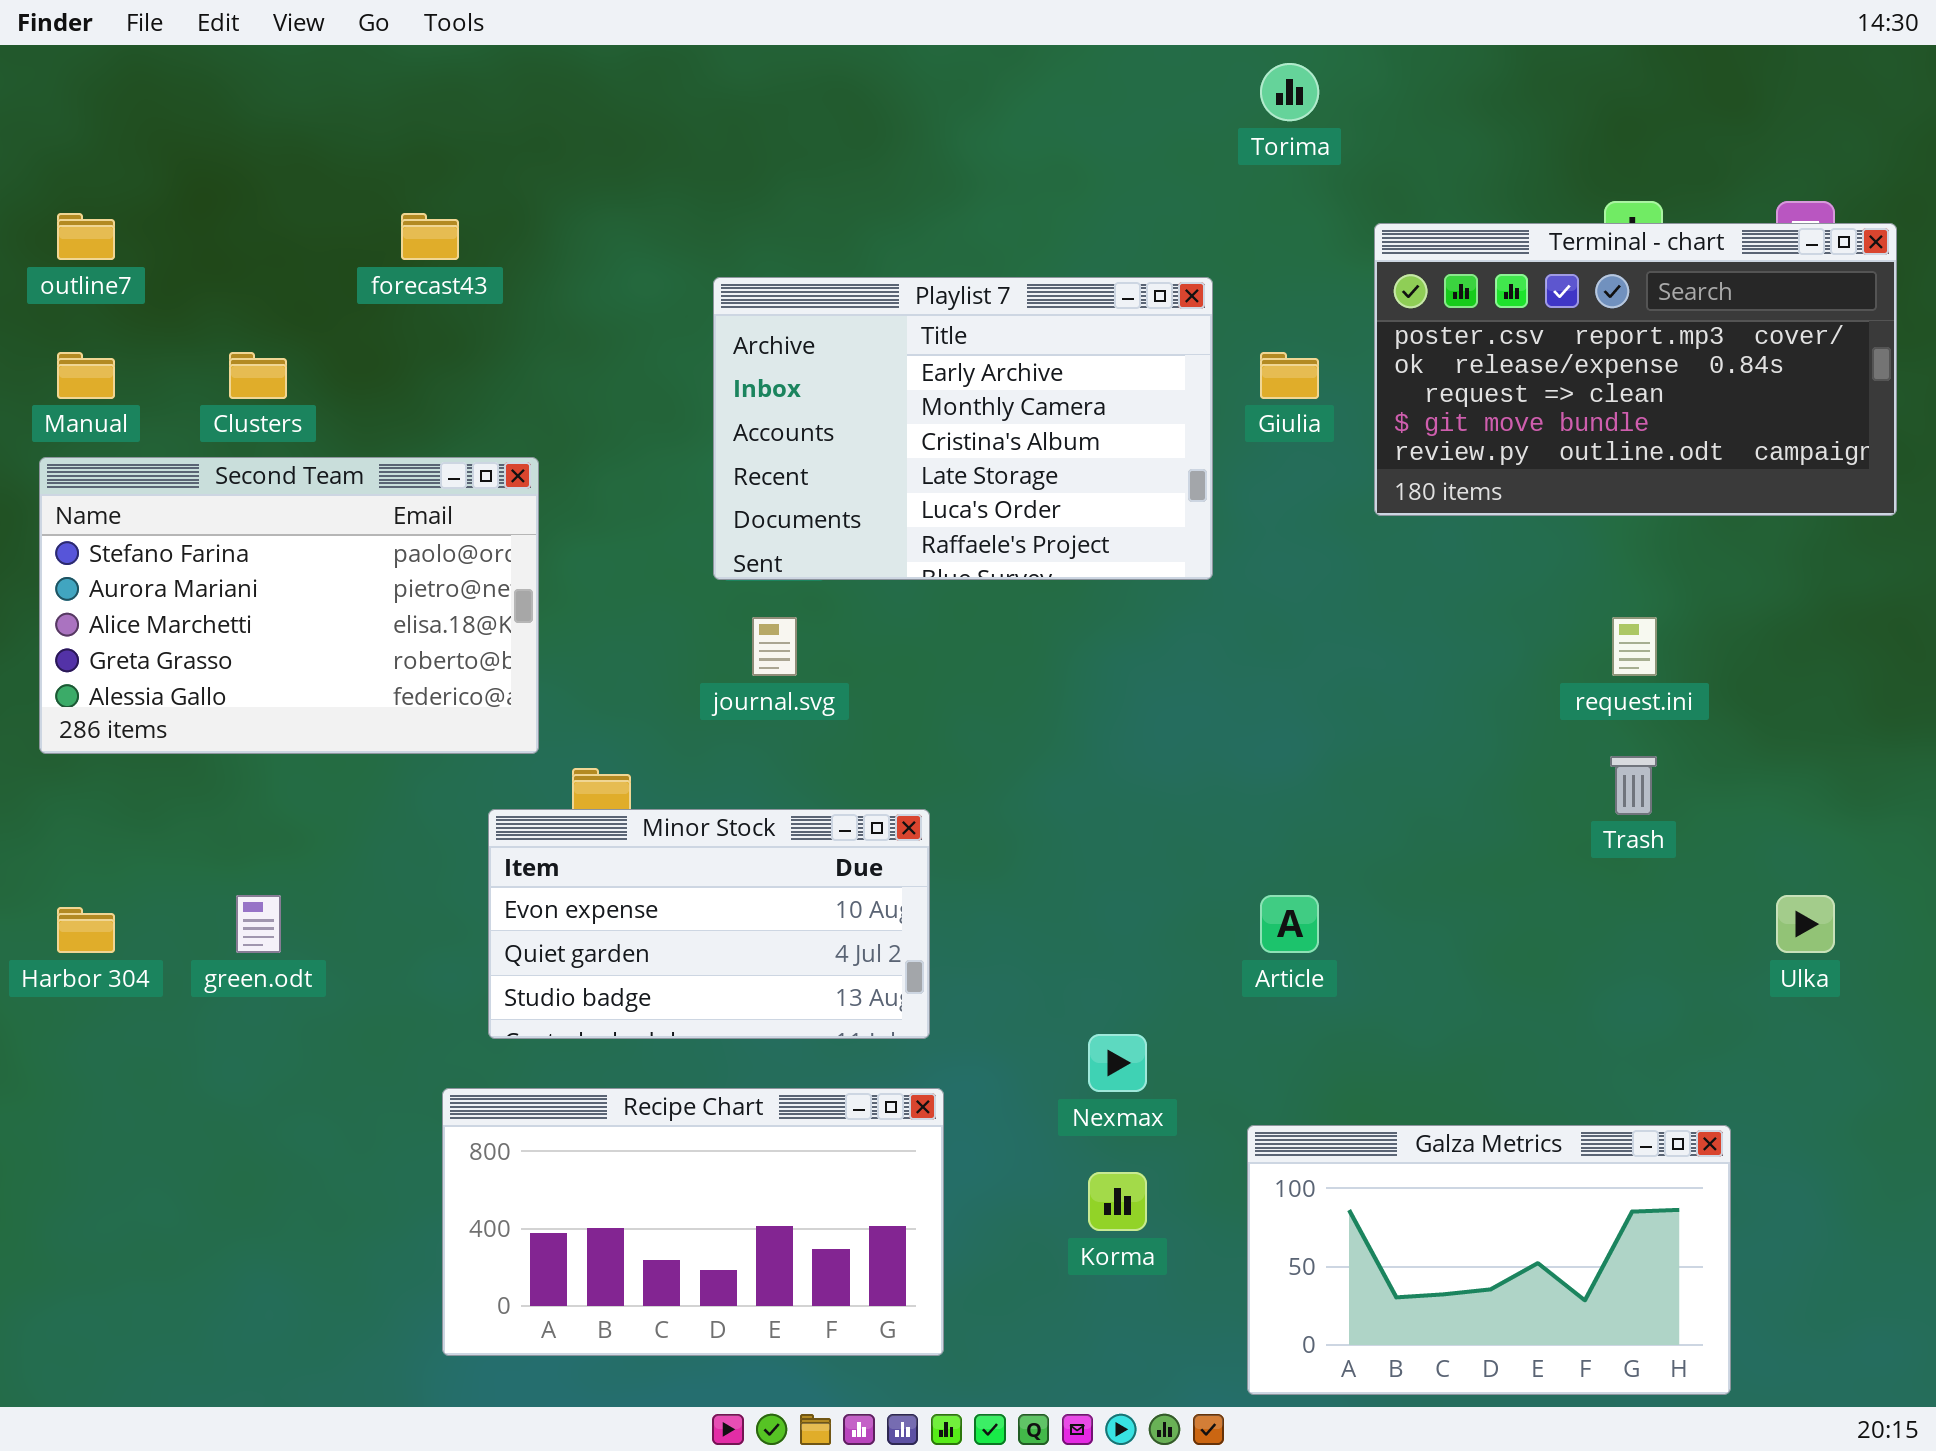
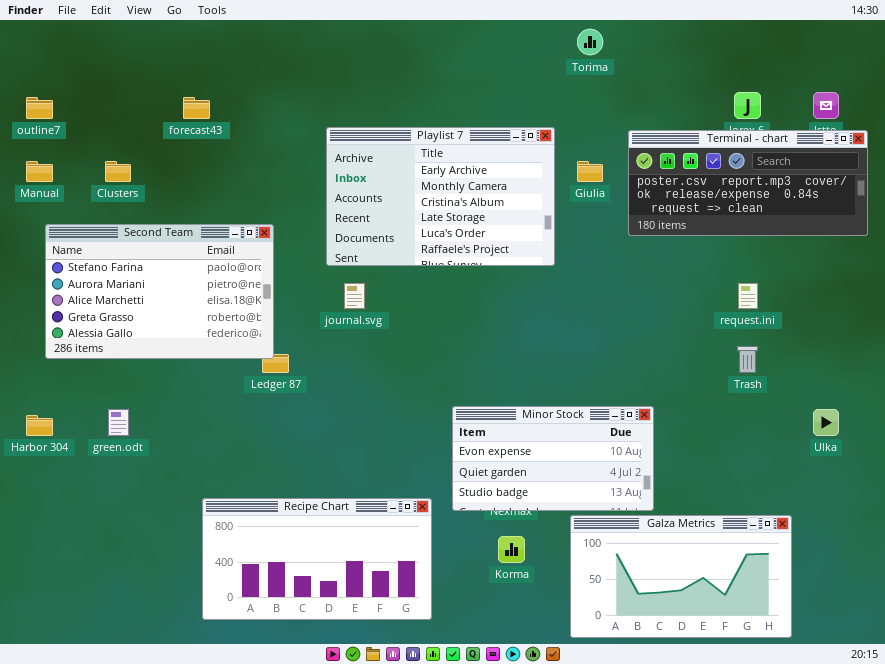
Terminal - chart: [1374,223,1897,516] -> [628,130,868,236], resized
Second Team: [39,457,539,754] -> [45,224,274,359], moved
Minor Stock: [488,809,930,1039] -> [452,406,654,511], moved

